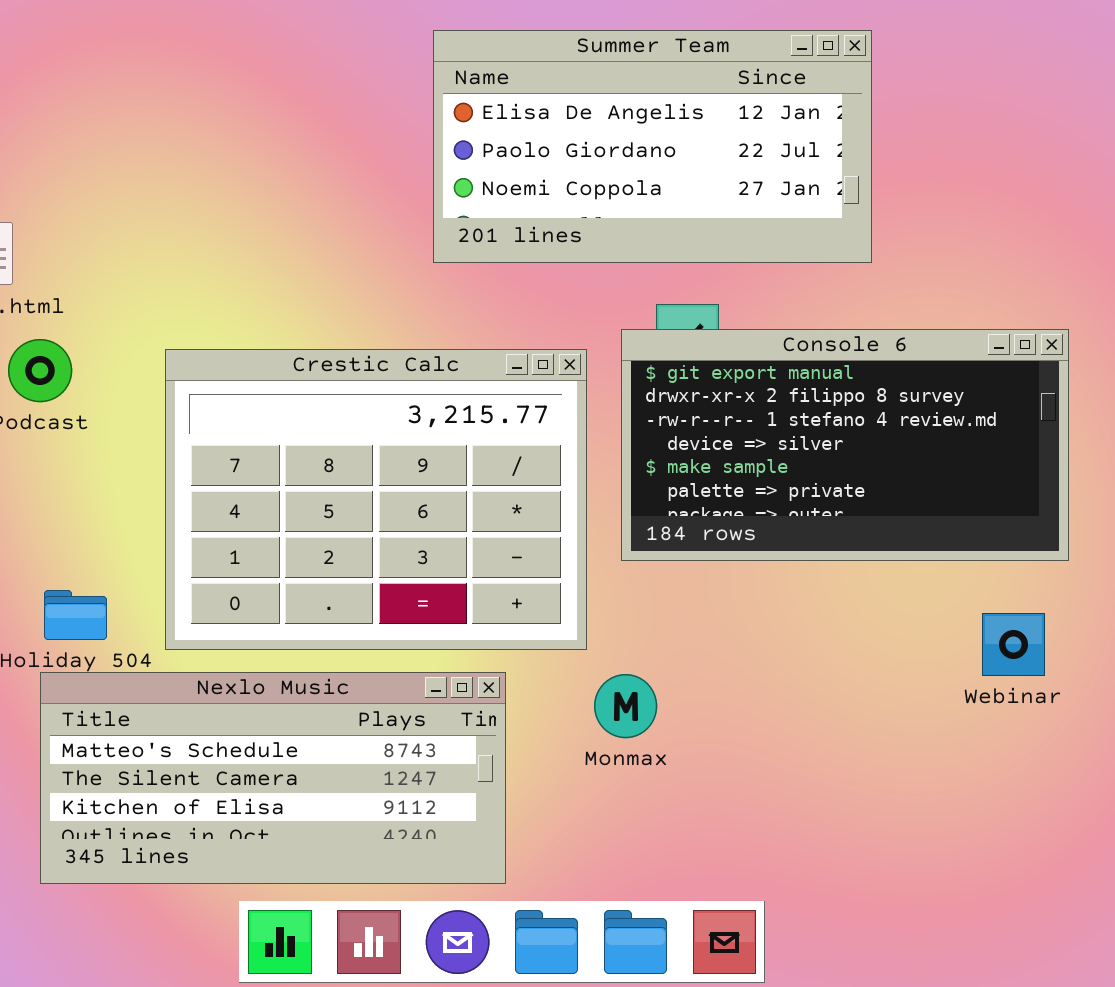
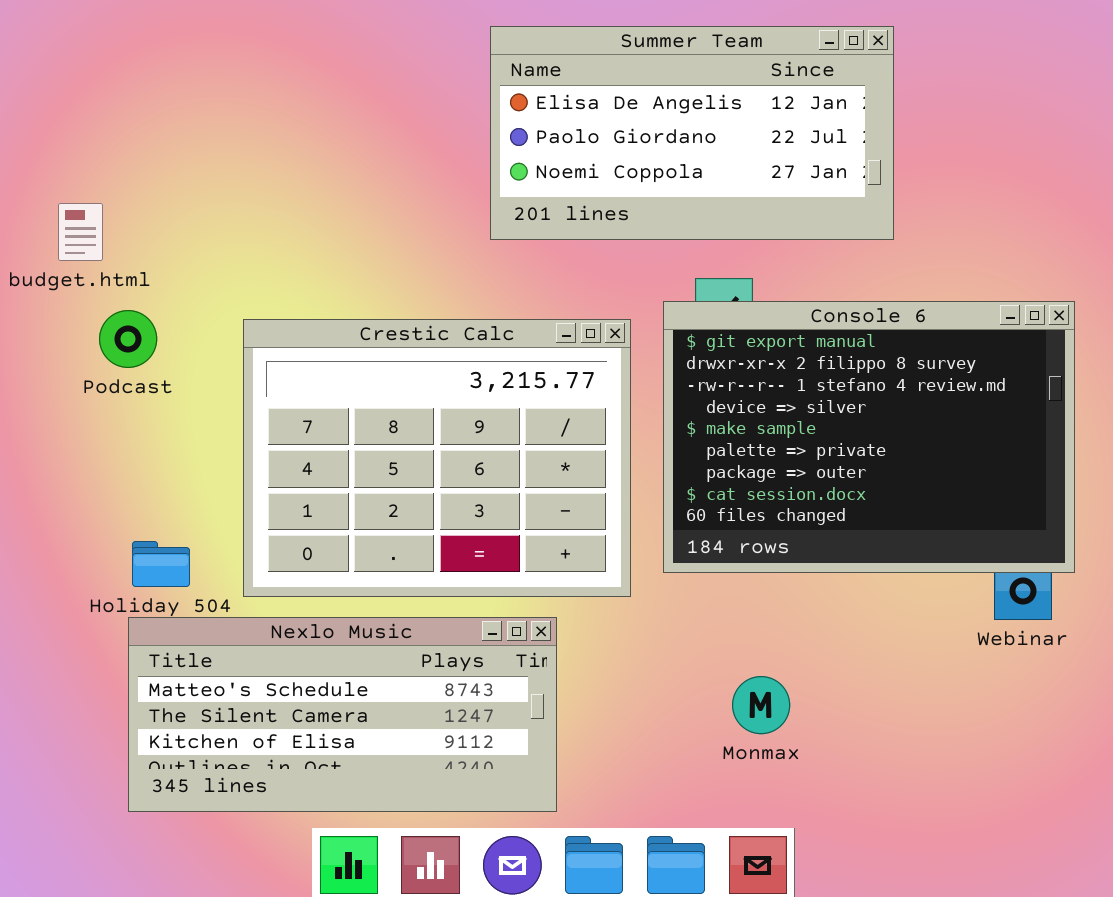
Console 6: [621,329,1069,561] -> [663,301,1075,573], resized
Monmax: [594,674,657,738] -> [732,676,790,734], moved

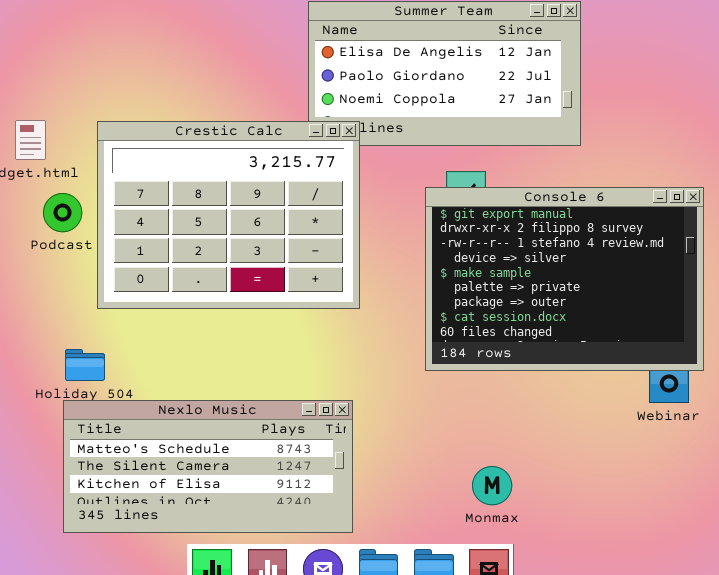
Crestic Calc: [243,319,631,597] -> [97,121,360,309], moved
Monmax: [732,676,790,734] -> [472,466,512,505], moved

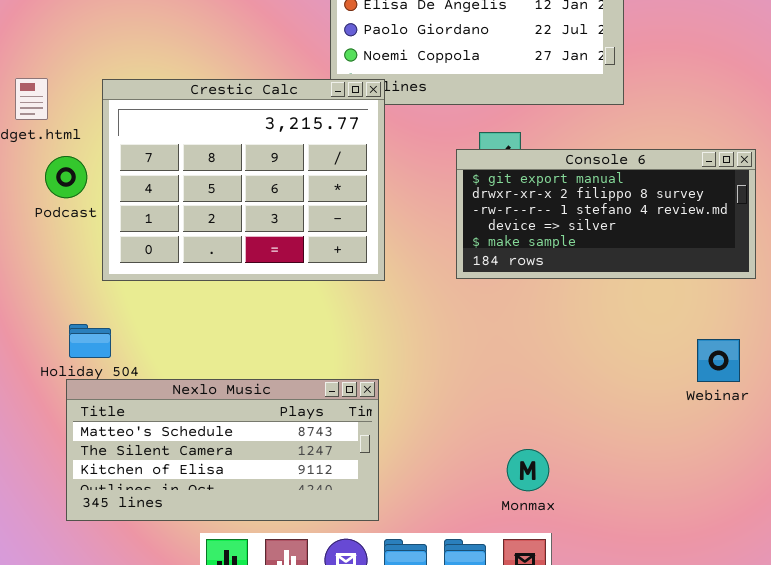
Console 6: [425,187,704,371] -> [456,149,756,279], resized

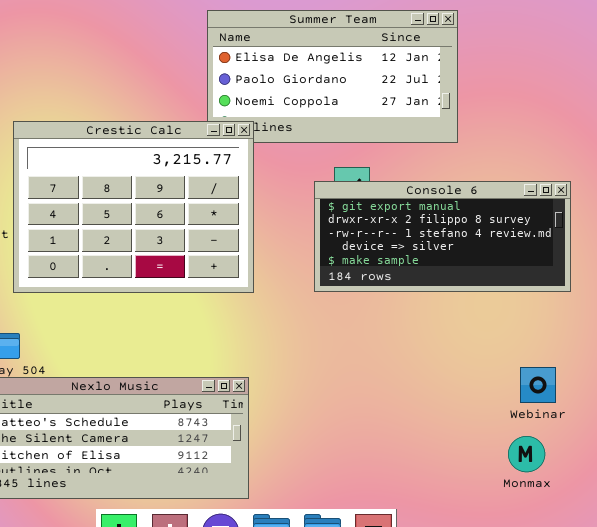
Webinar: [697,339,740,382] -> [520,367,556,403], moved
Monmax: [507,449,549,491] -> [508,436,545,472], moved

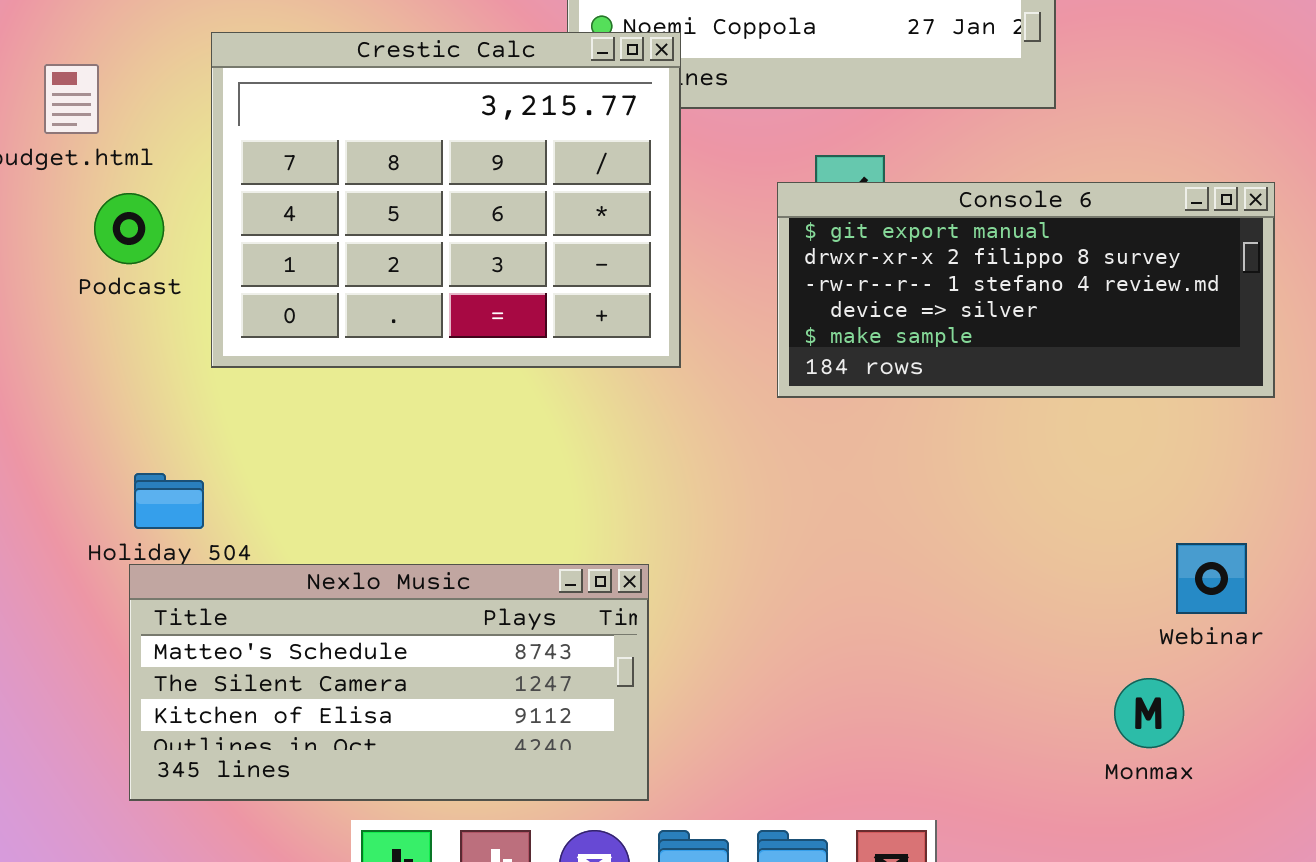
Crestic Calc: [13,121,254,293] -> [211,32,681,368], moved
Monmax: [508,436,545,472] -> [1114,678,1184,748], moved

